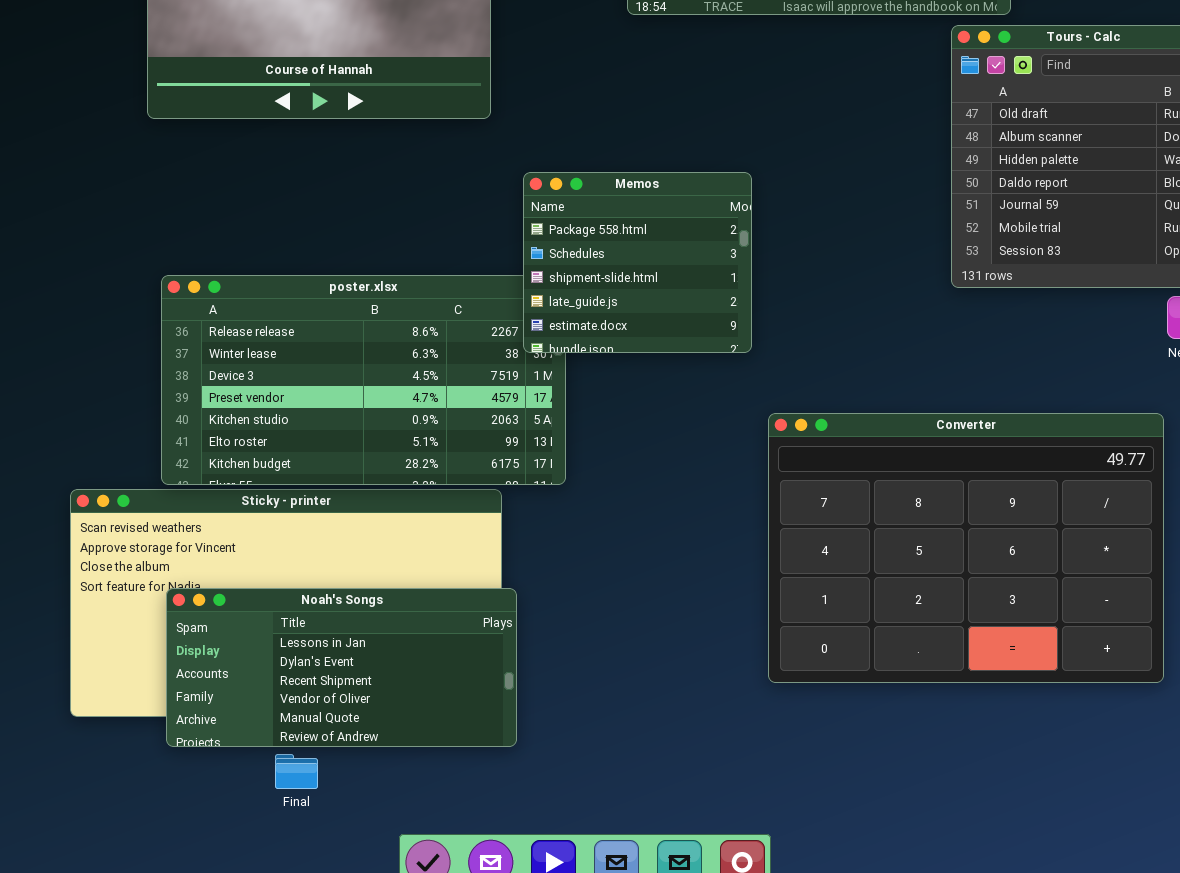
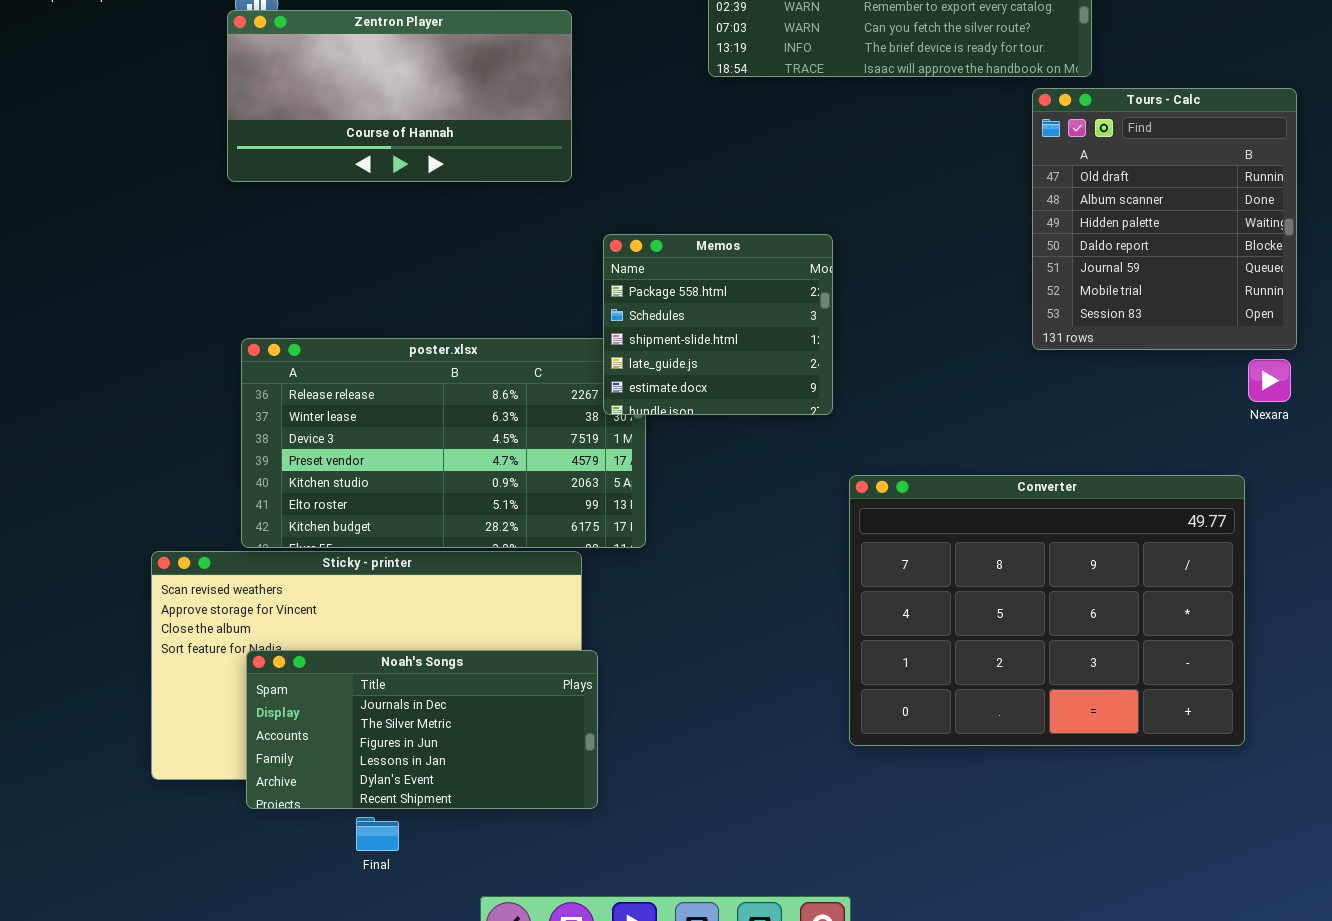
Noah's Songs: [166,588,517,747] -> [246,650,598,809], scrolled up 3 rows

